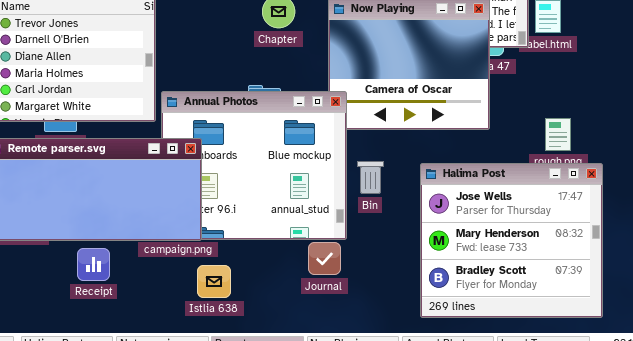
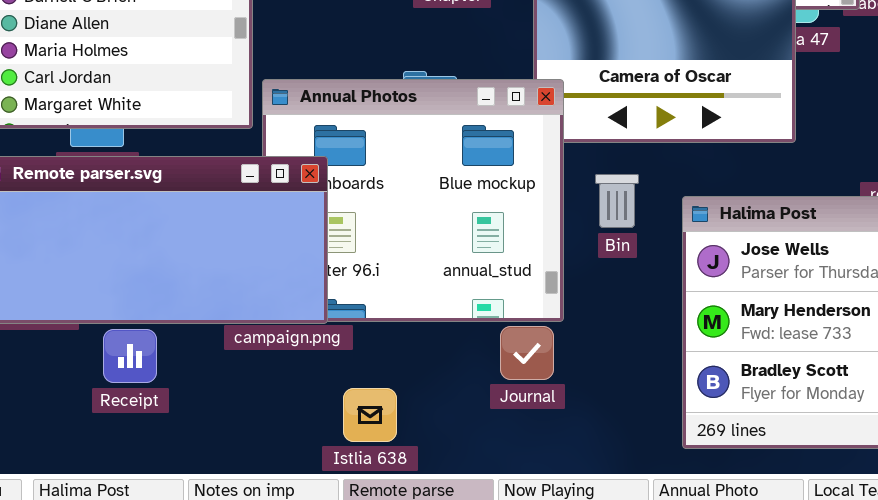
Bin: [357,161,384,194] -> [595,174,639,228], moved
Receipt: [77,248,110,281] -> [103,329,157,383], moved
Istlia 638: [197,265,231,298] -> [343,388,397,442], moved

